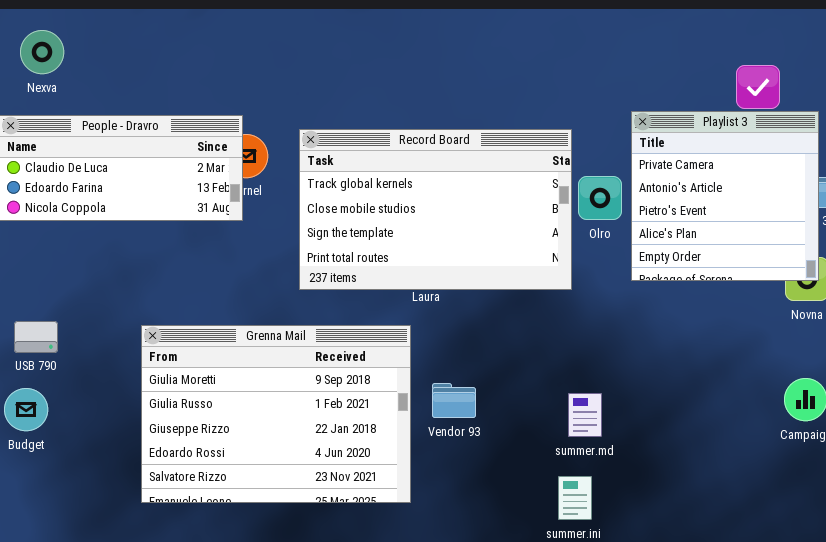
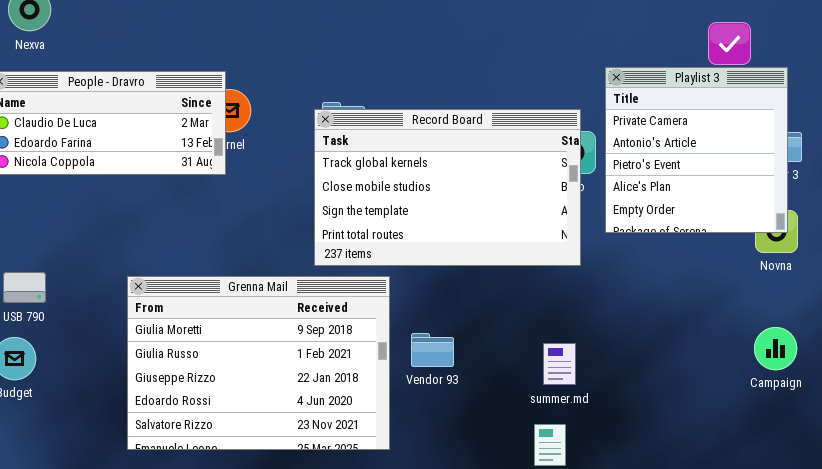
Record Board: [299,129,572,290] -> [314,109,581,266], moved

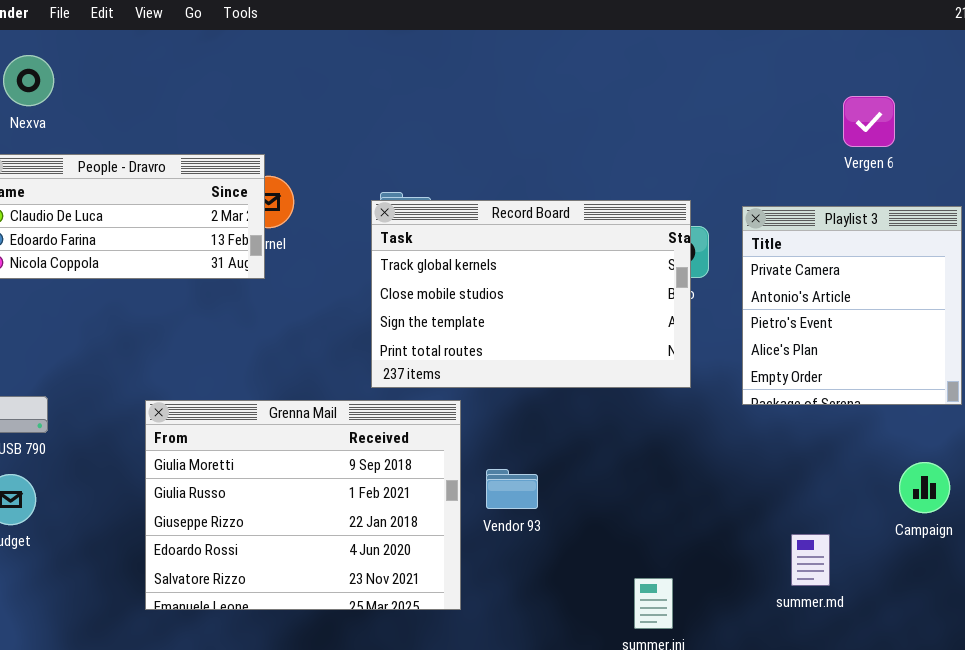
Playlist 3: [605,67,788,233] -> [742,206,962,405], moved
summer.md: [543,343,576,385] -> [791,534,830,586], moved

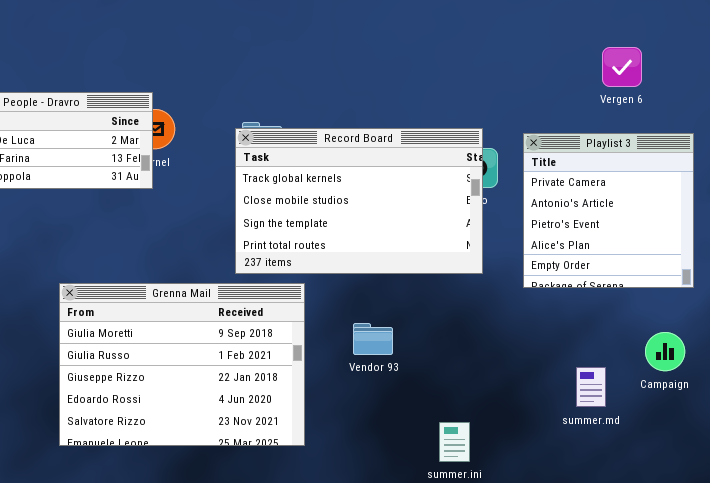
Vendor 93: [486,469,538,509] -> [353,323,393,355], moved
summer.md: [791,534,830,586] -> [576,367,606,407], moved

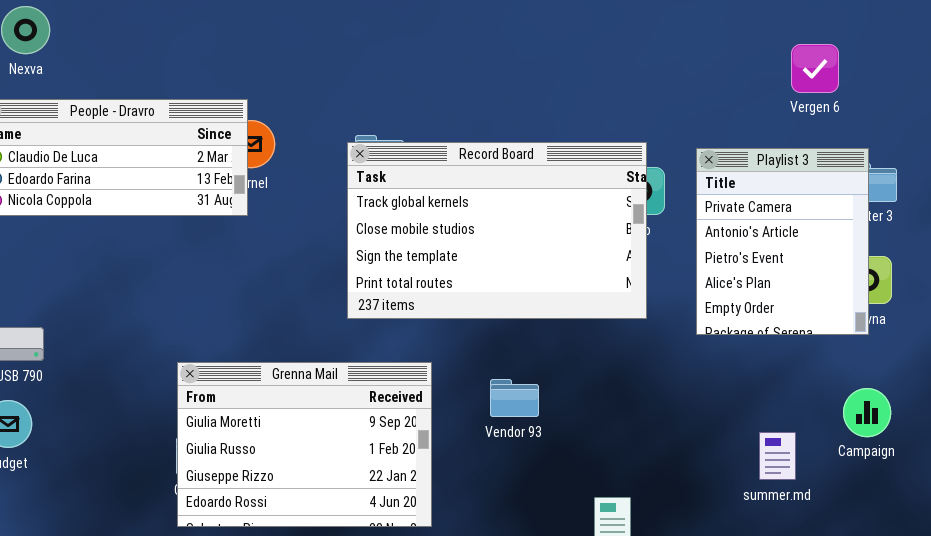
Playlist 3: [523,133,694,288] -> [696,148,869,335], resized
Grenna Mail: [59,283,305,446] -> [177,362,432,527], resized

